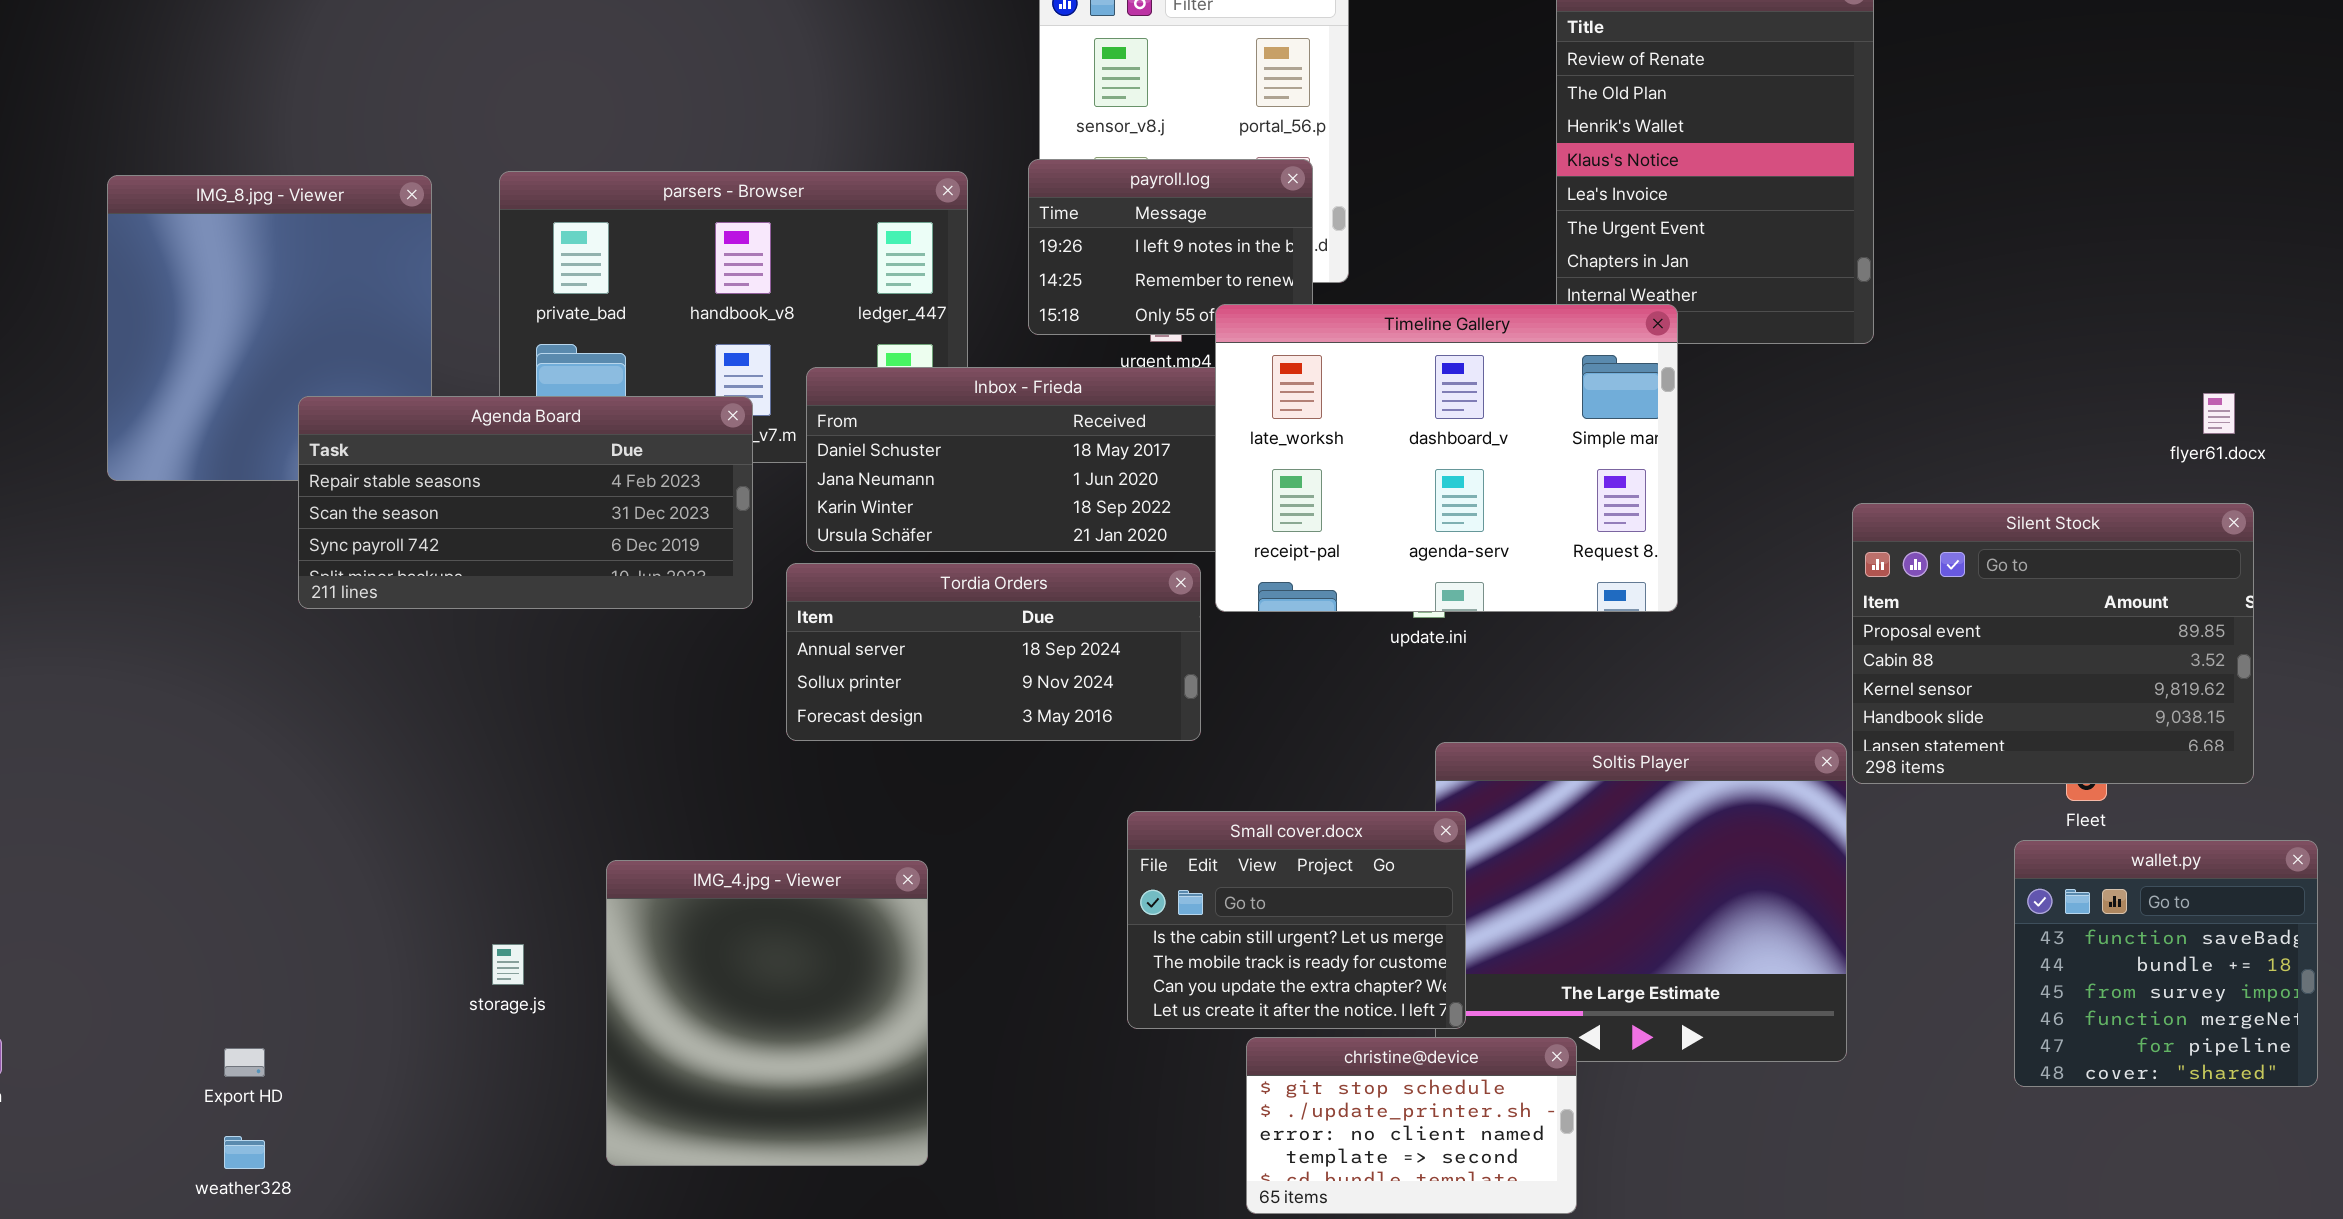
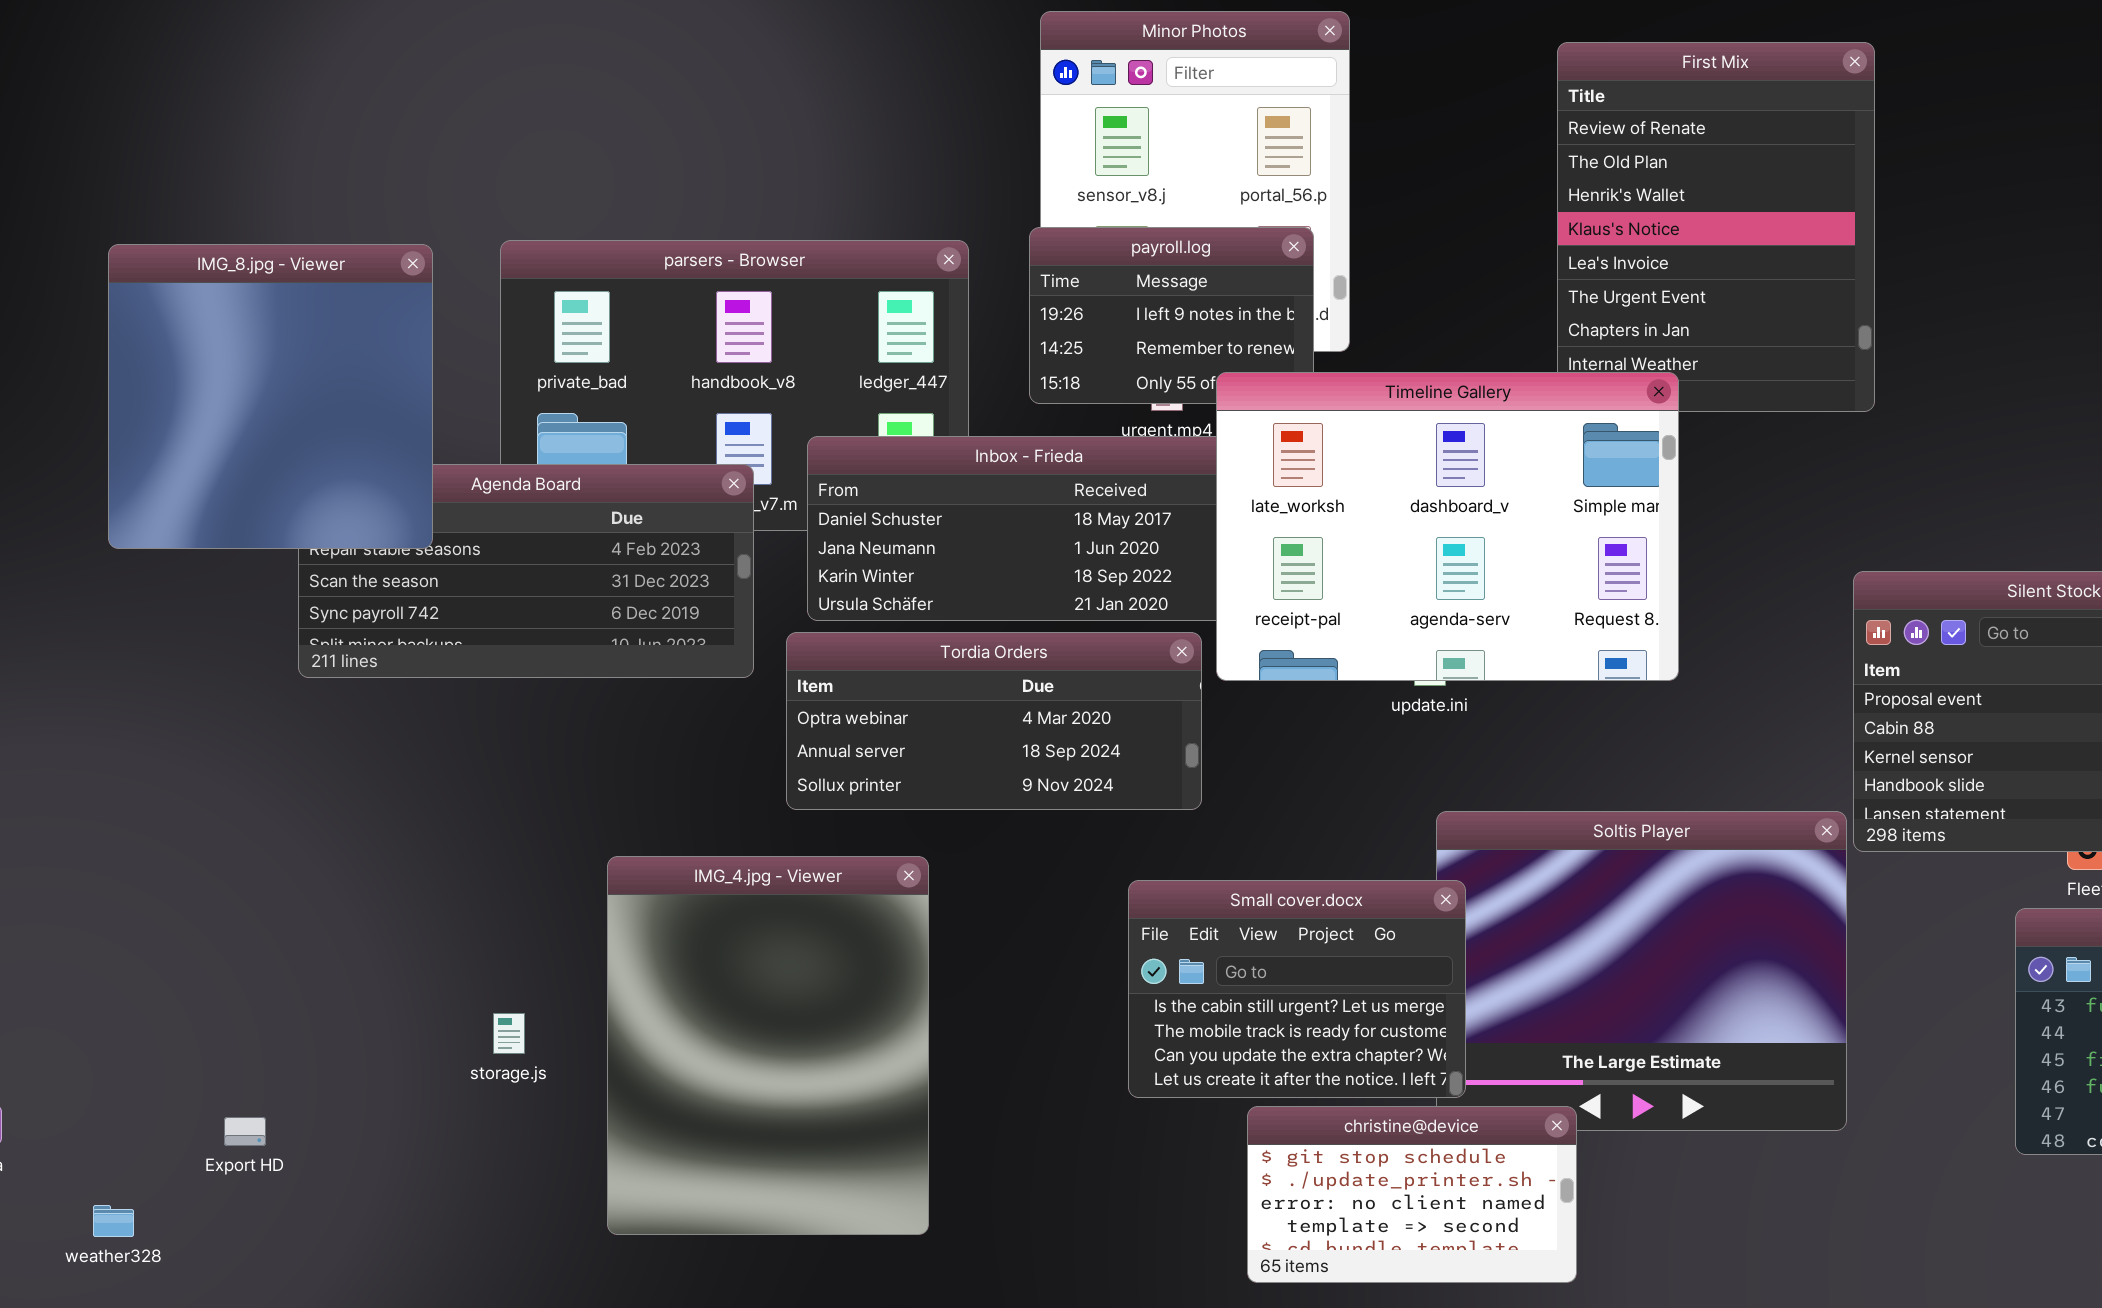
IMG_8.jpg - Viewer: [107,175,432,481] -> [108,244,433,549], raised
Tordia Orders: [786,563,1201,741] -> [786,632,1202,810], scrolled up 1 row
IMG_4.jpg - Viewer: [606,860,928,1166] -> [607,856,929,1235], resized
weather328: [224,1136,265,1169] -> [93,1205,134,1237], moved

